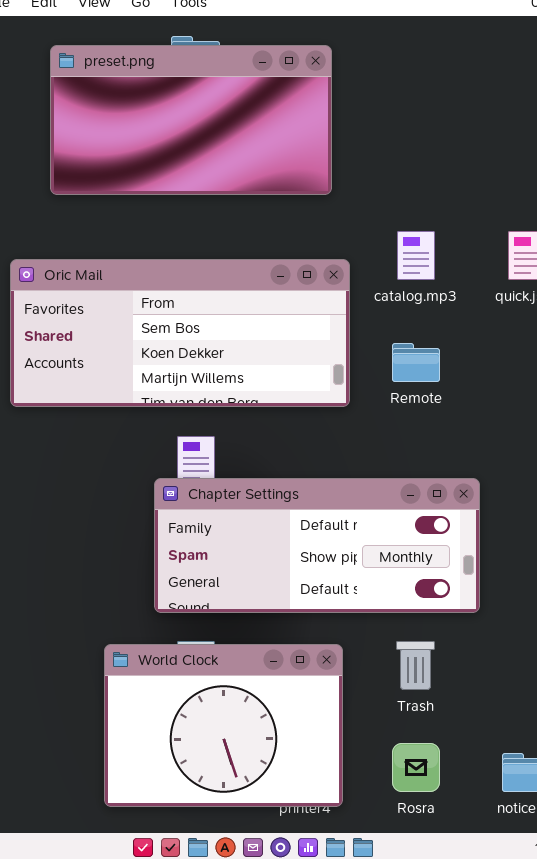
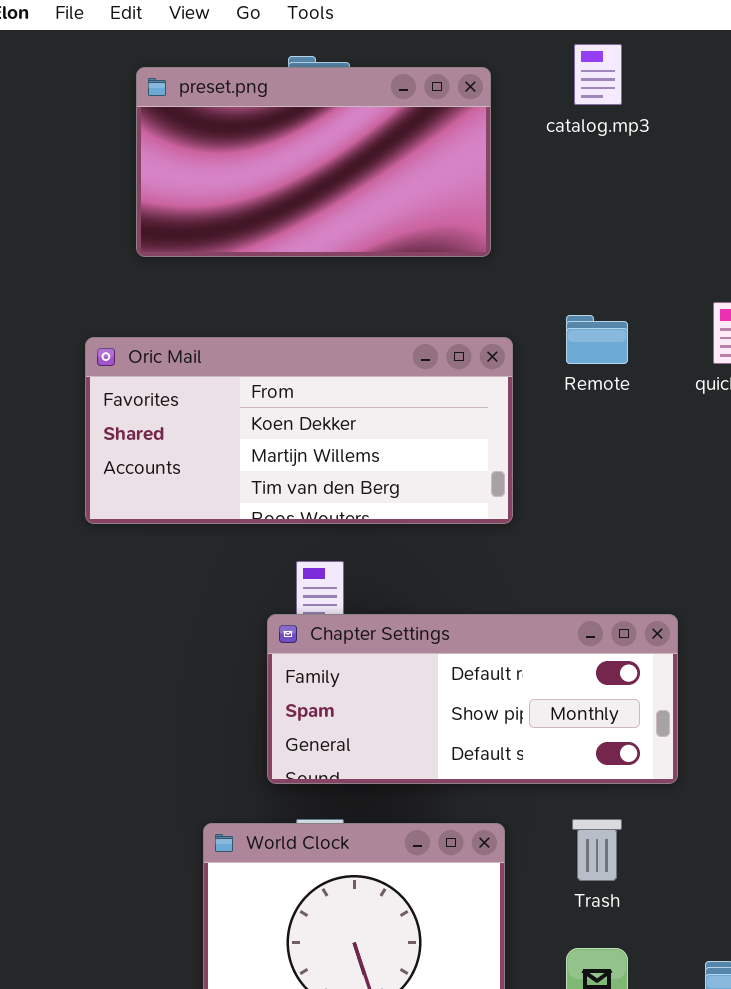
catalog.mp3: [397,231,435,280] -> [574,44,622,105], moved
Oric Mail: [10,259,350,407] -> [85,337,513,524], scrolled down 1 row
Remote: [392,343,440,382] -> [566,315,628,364], moved

